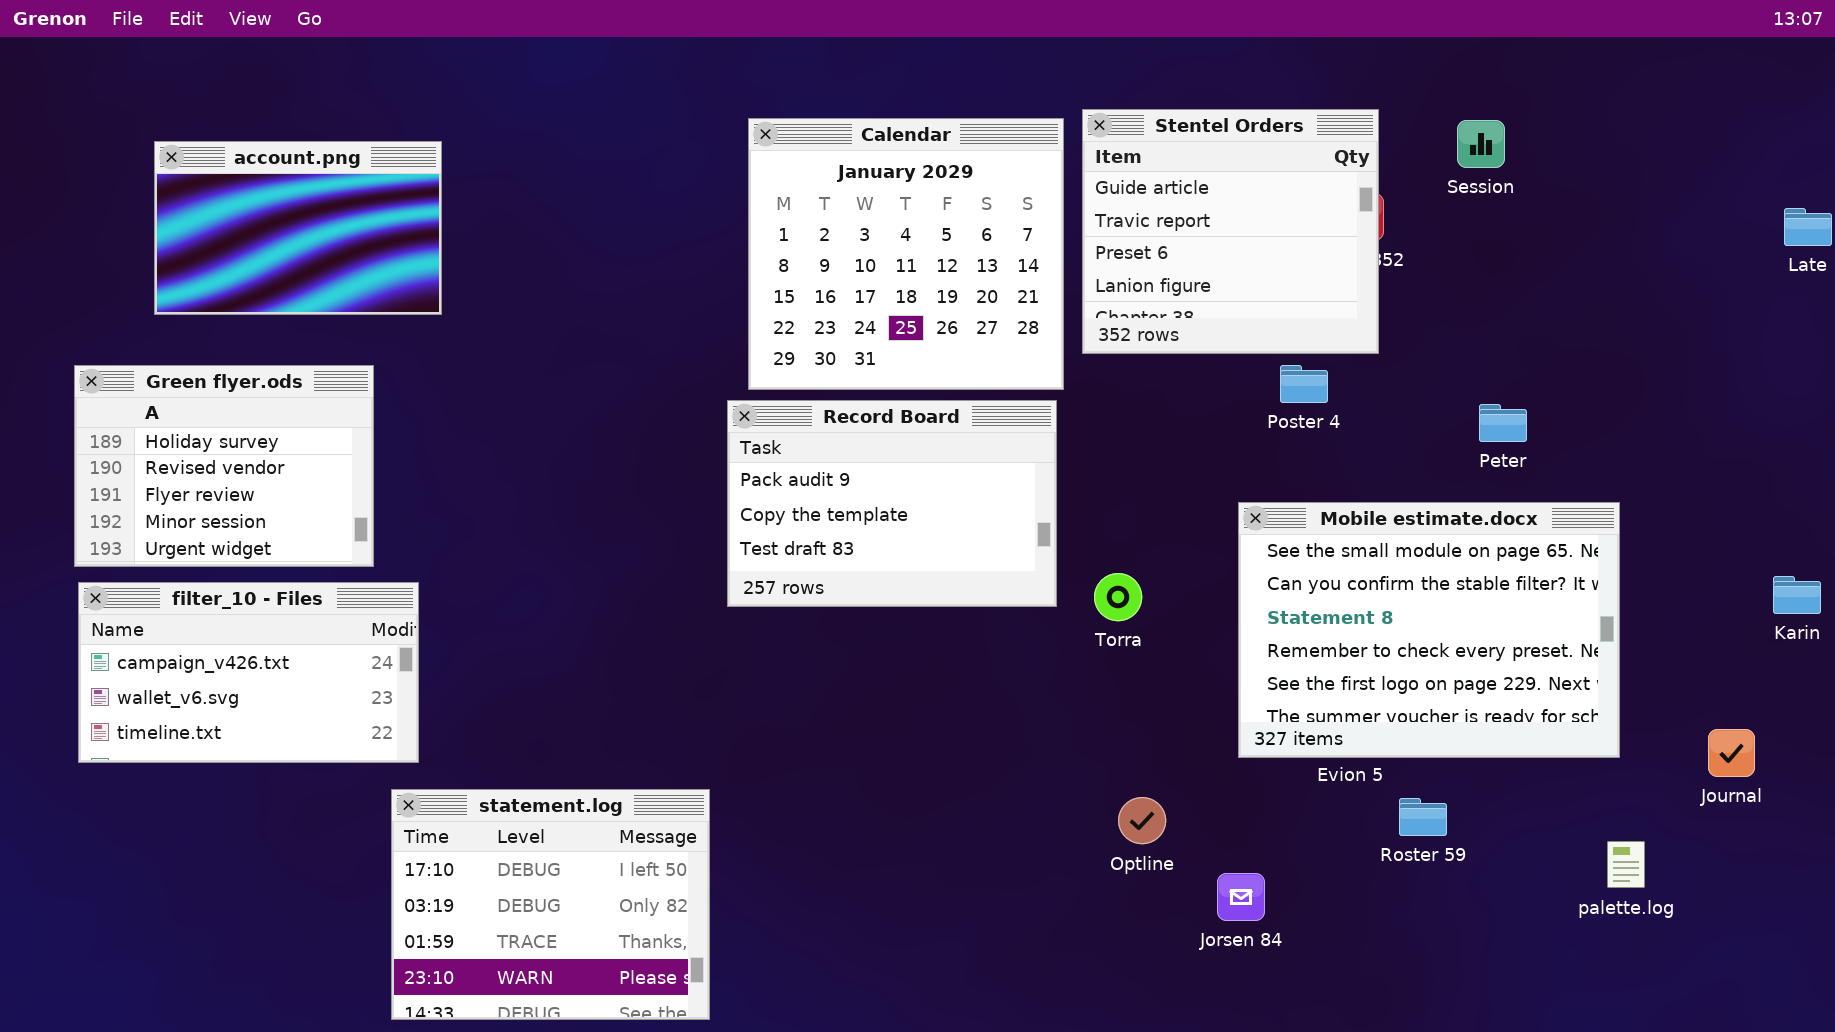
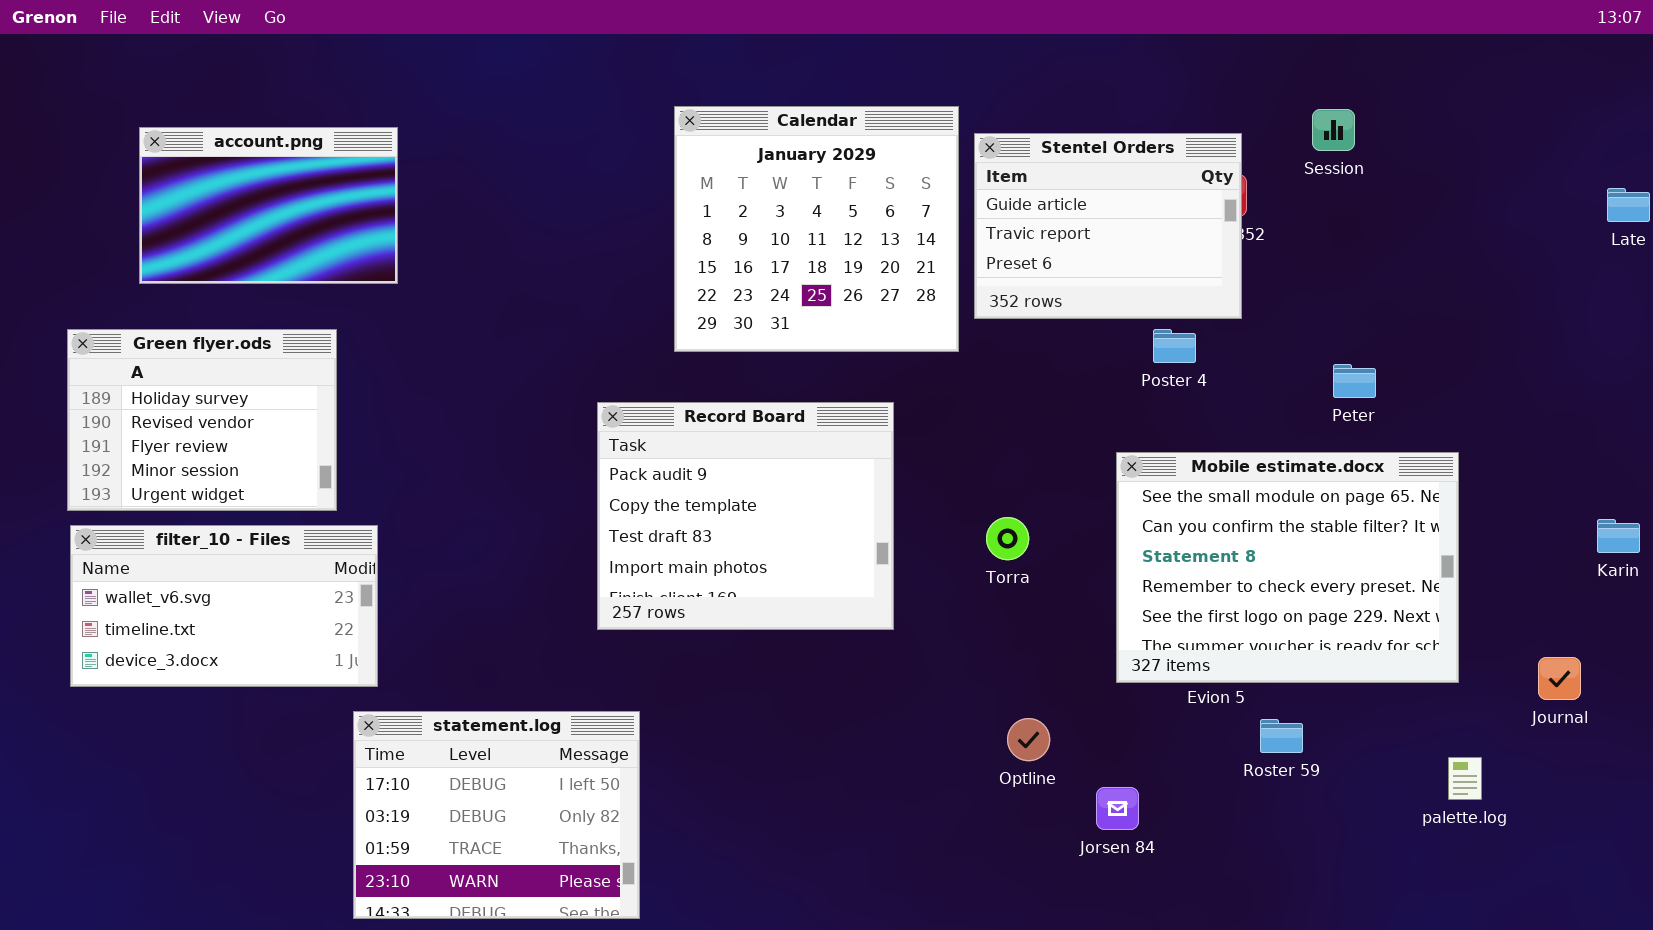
Stentel Orders: [1082,109,1379,354] -> [974,133,1242,319], resized
Record Board: [727,400,1057,607] -> [597,402,894,630], moved, resized
filter_10 - Files: [78,582,419,763] -> [70,525,378,687], scrolled down 1 row

